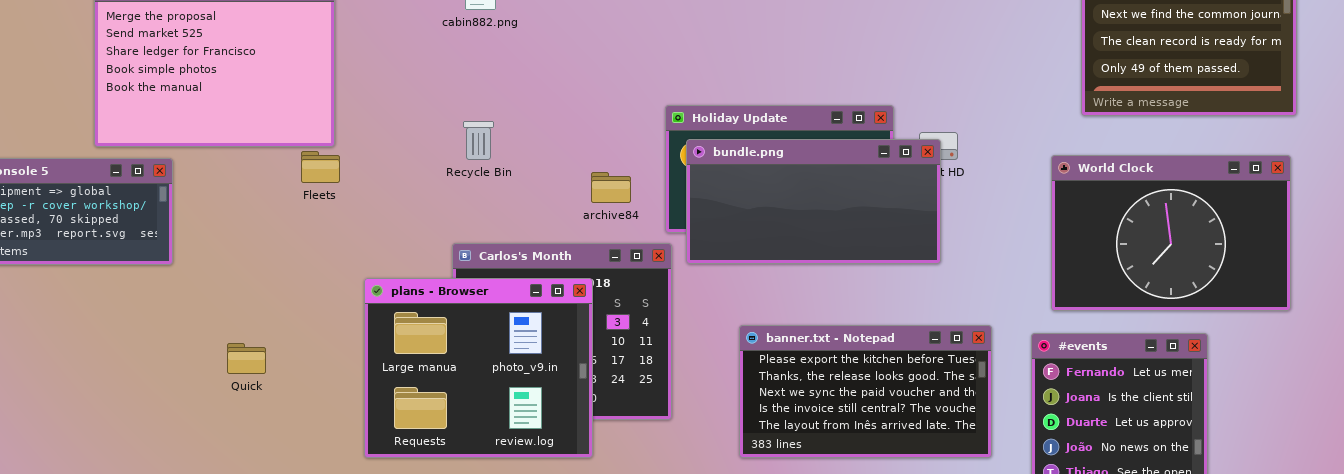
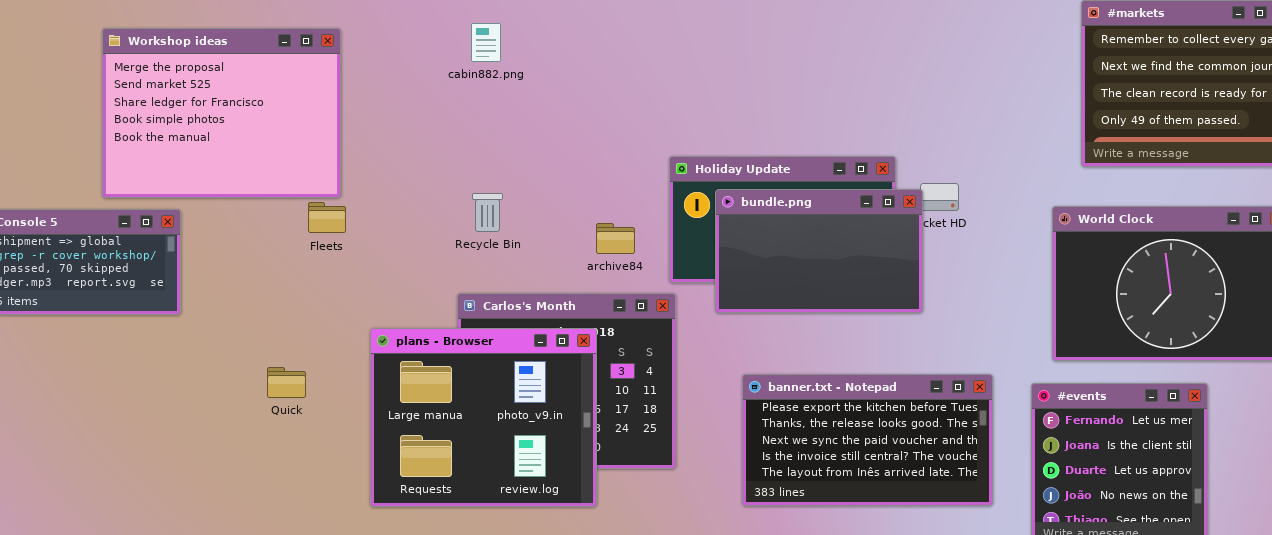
Recycle Bin: [463,121,494,160] -> [472,193,503,232], moved
bundle.png: [686,139,941,264] -> [715,189,923,313], moved, resized
Quick: [227,343,266,374] -> [267,367,306,398], moved

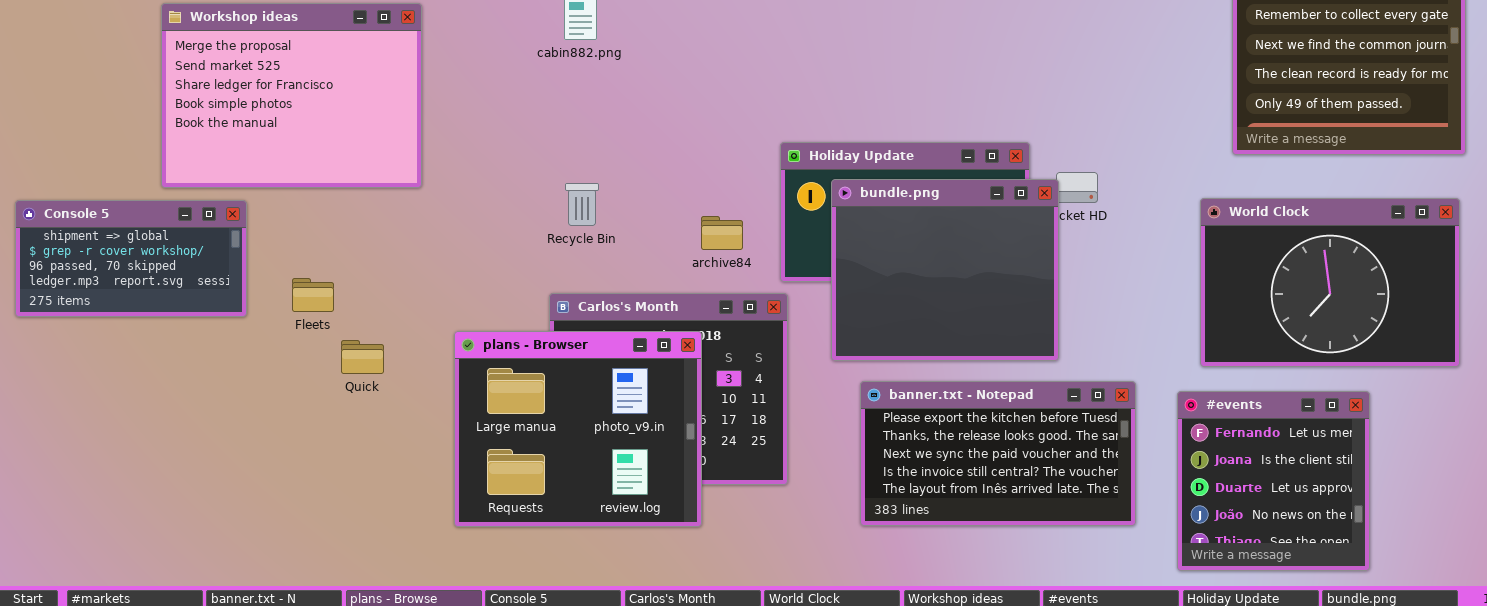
bundle.png: [715,189,923,313] -> [831,179,1059,361], resized
Fleets: [308,202,346,233] -> [292,278,334,312], moved
Quick: [267,367,306,398] -> [341,340,384,374], moved

